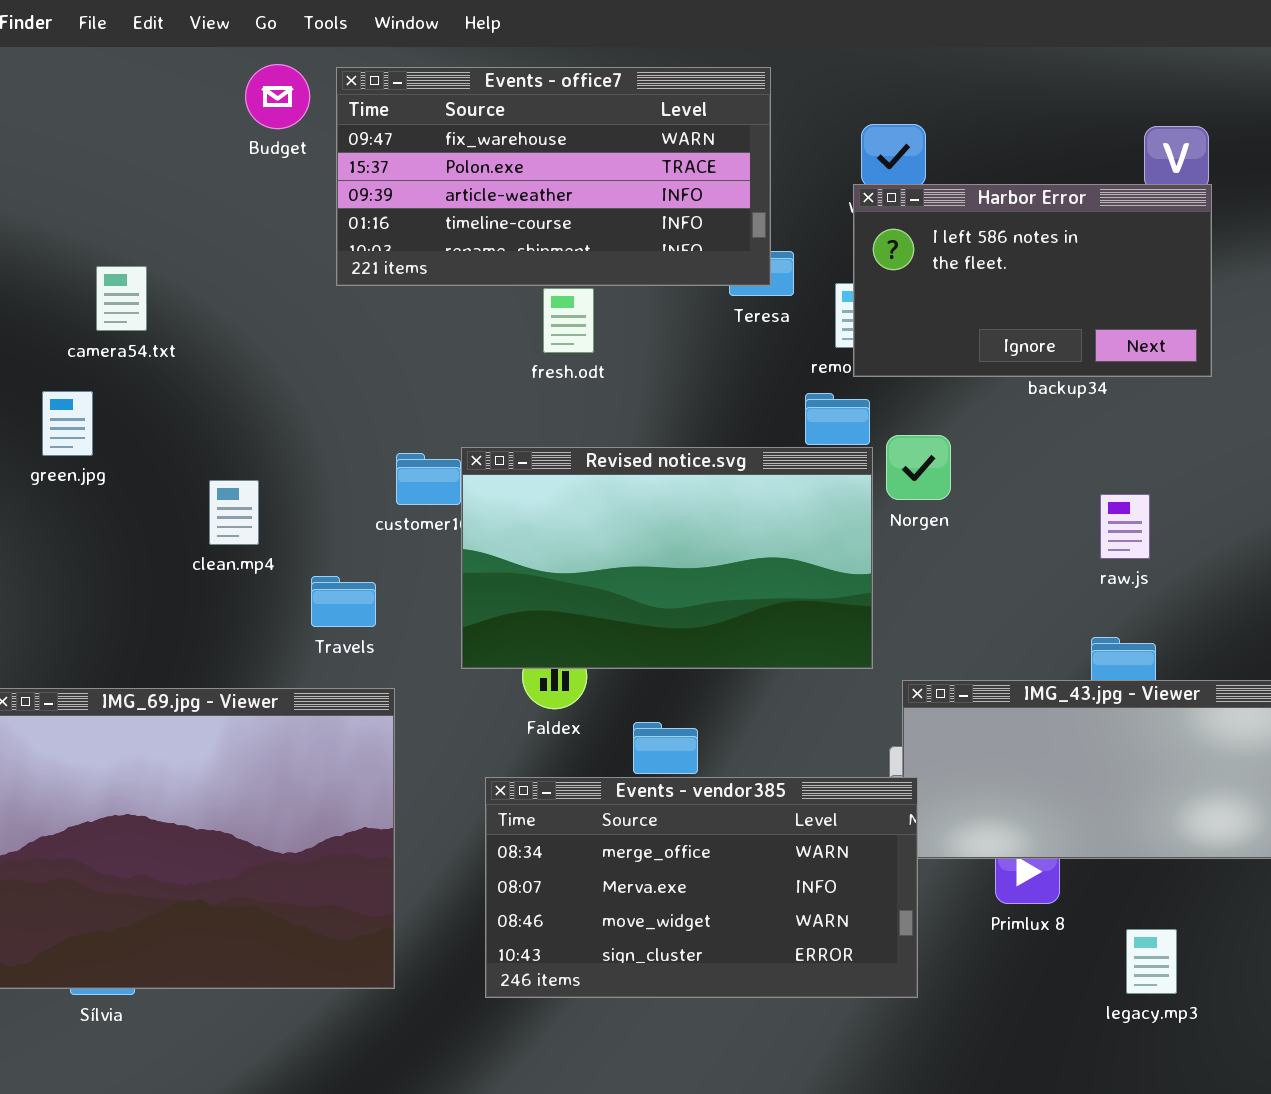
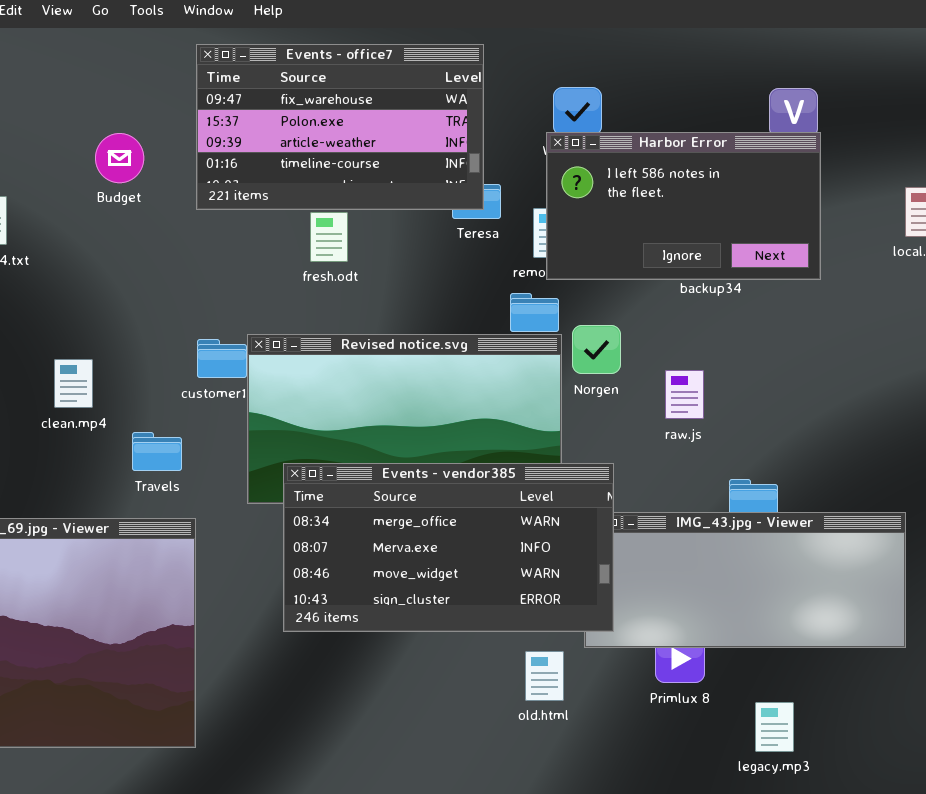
Budget: [245,64,310,129] -> [95,133,144,183], moved
Events - office7: [336,67,771,286] -> [196,44,484,210], resized
raw.js: [1100,494,1150,559] -> [665,370,704,419], moved
Events - vendor385: [485,777,918,998] -> [283,463,614,632], moved

